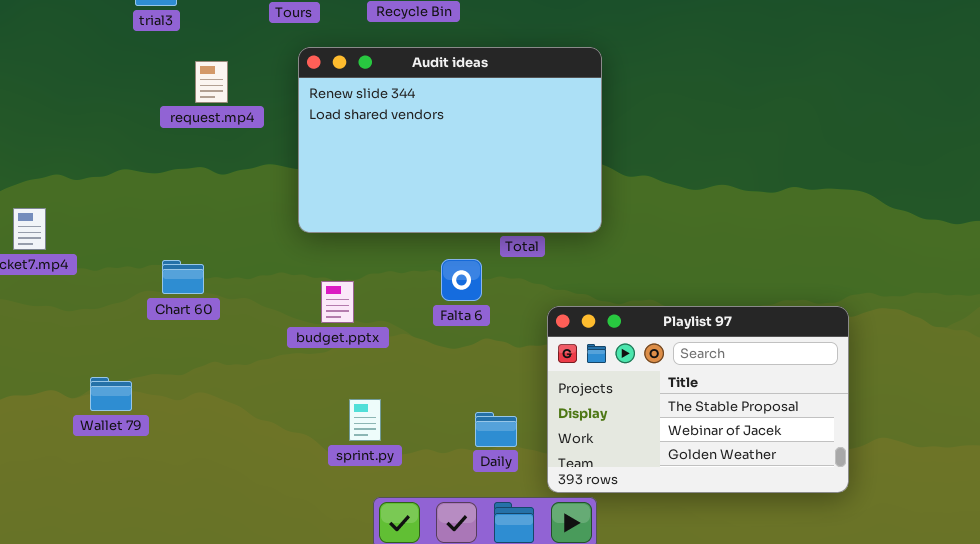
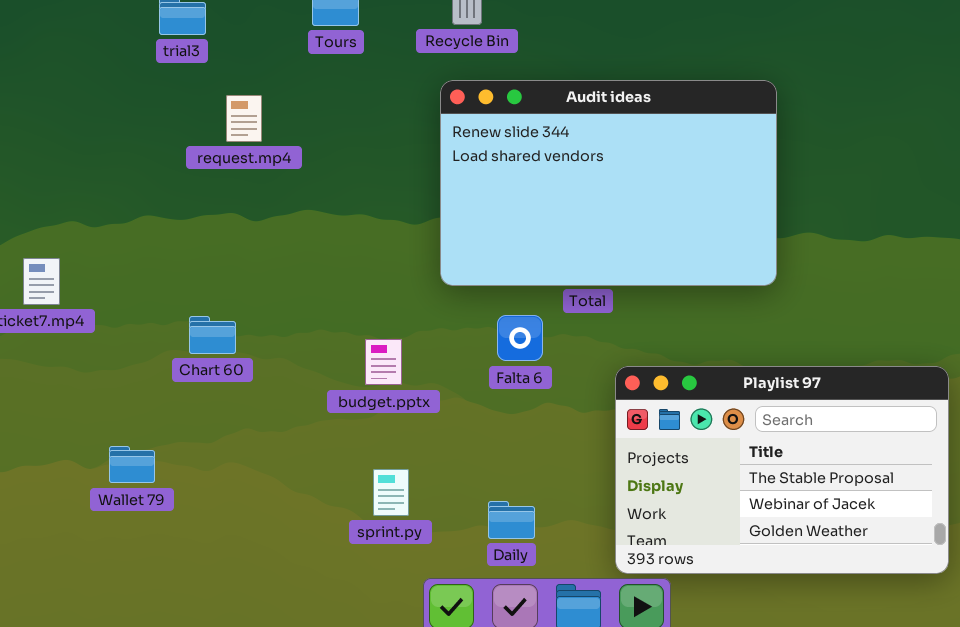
Audit ideas: [298,47,602,233] -> [440,80,777,286], moved
sprint.py: [349,399,381,441] -> [373,469,409,516], moved
Daily: [475,412,517,447] -> [488,501,535,539], moved

